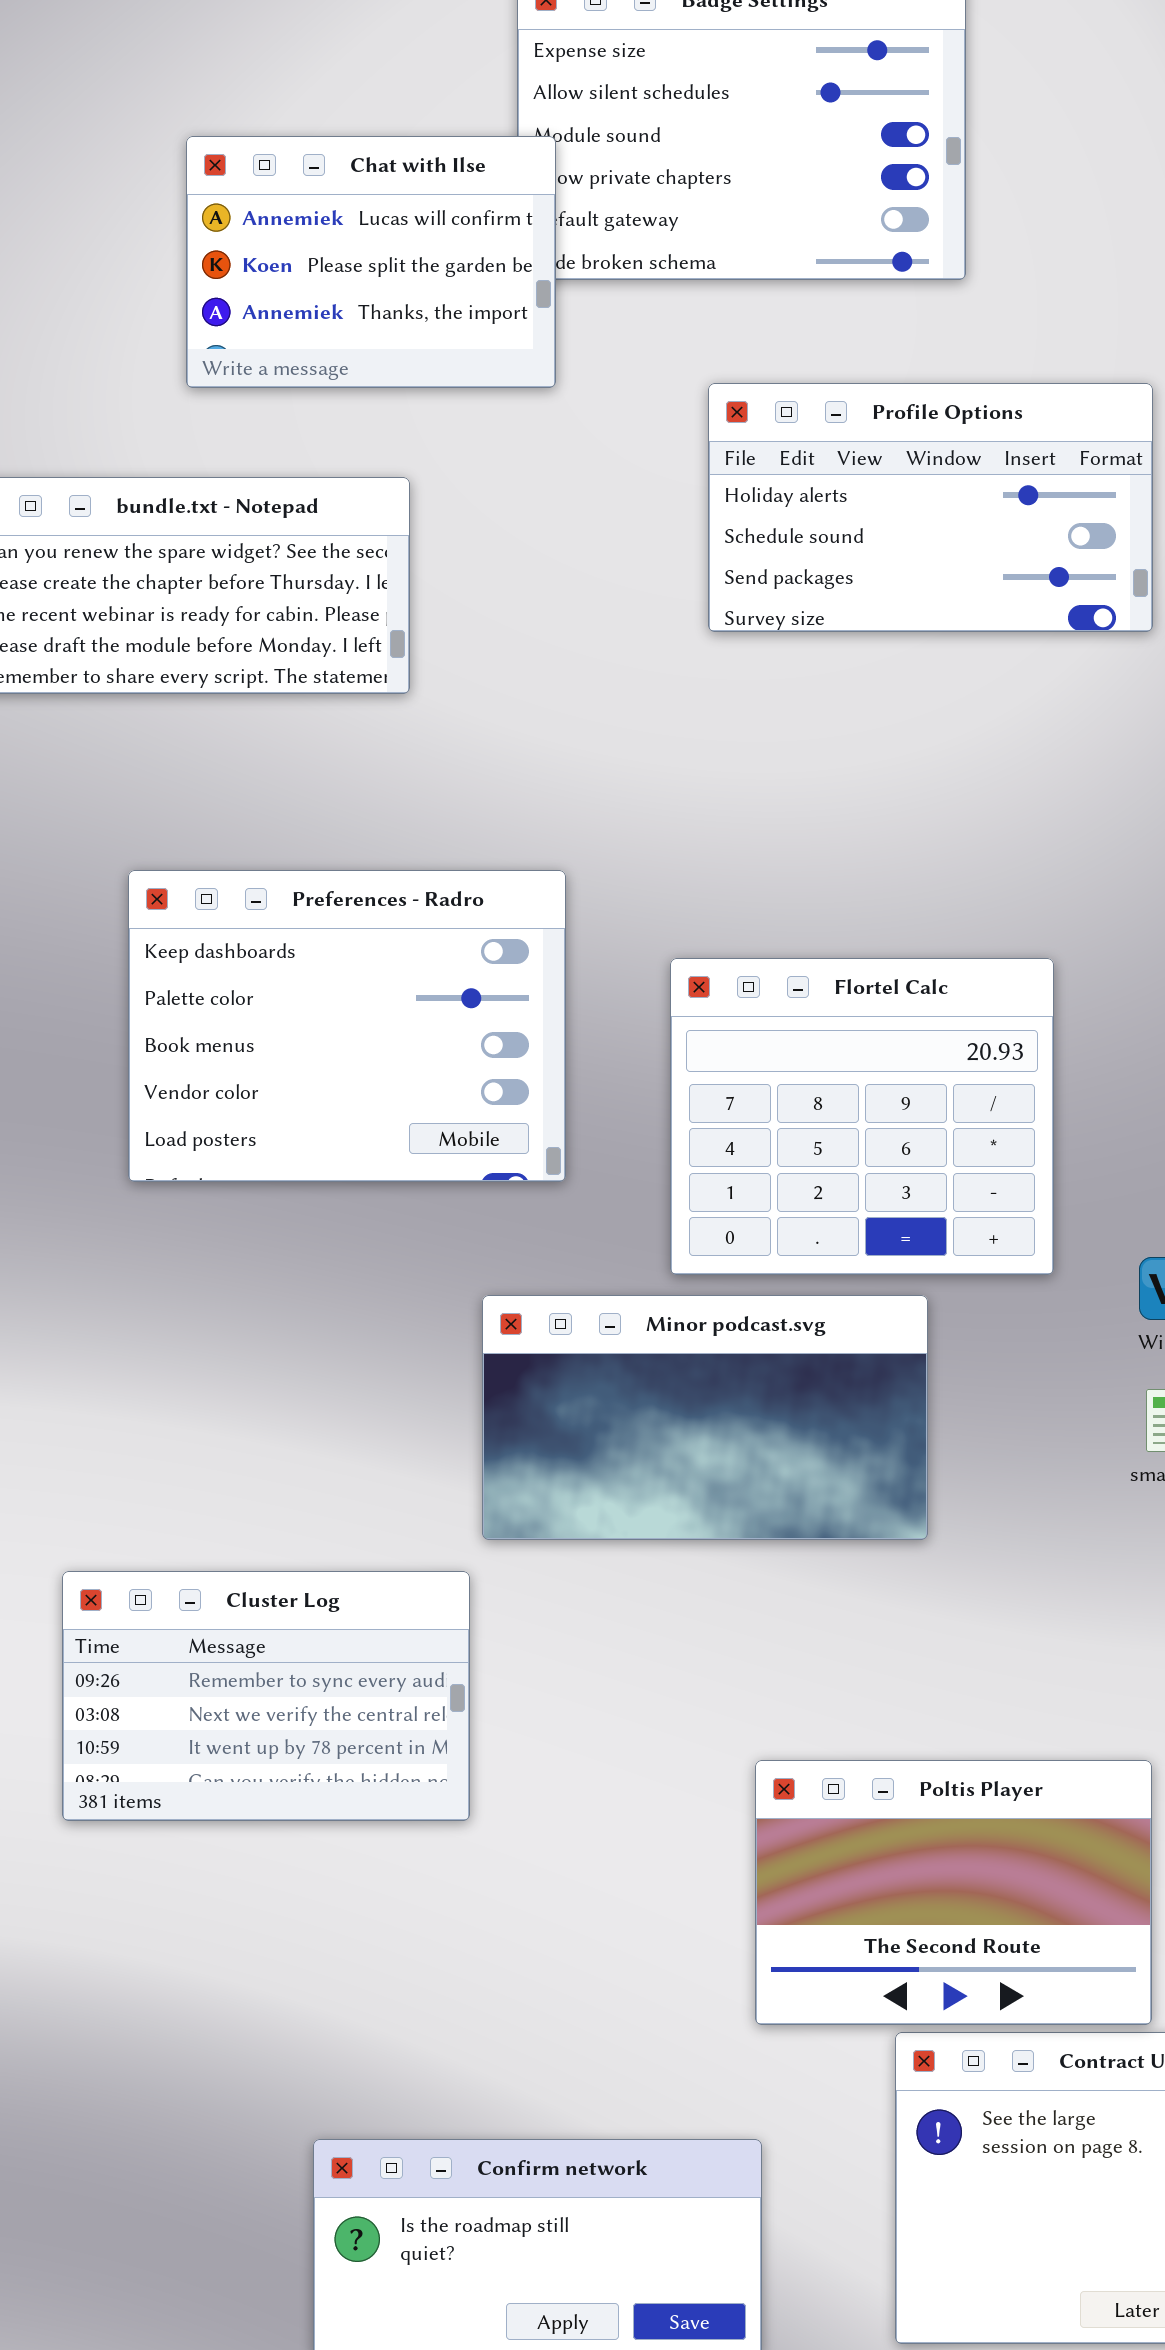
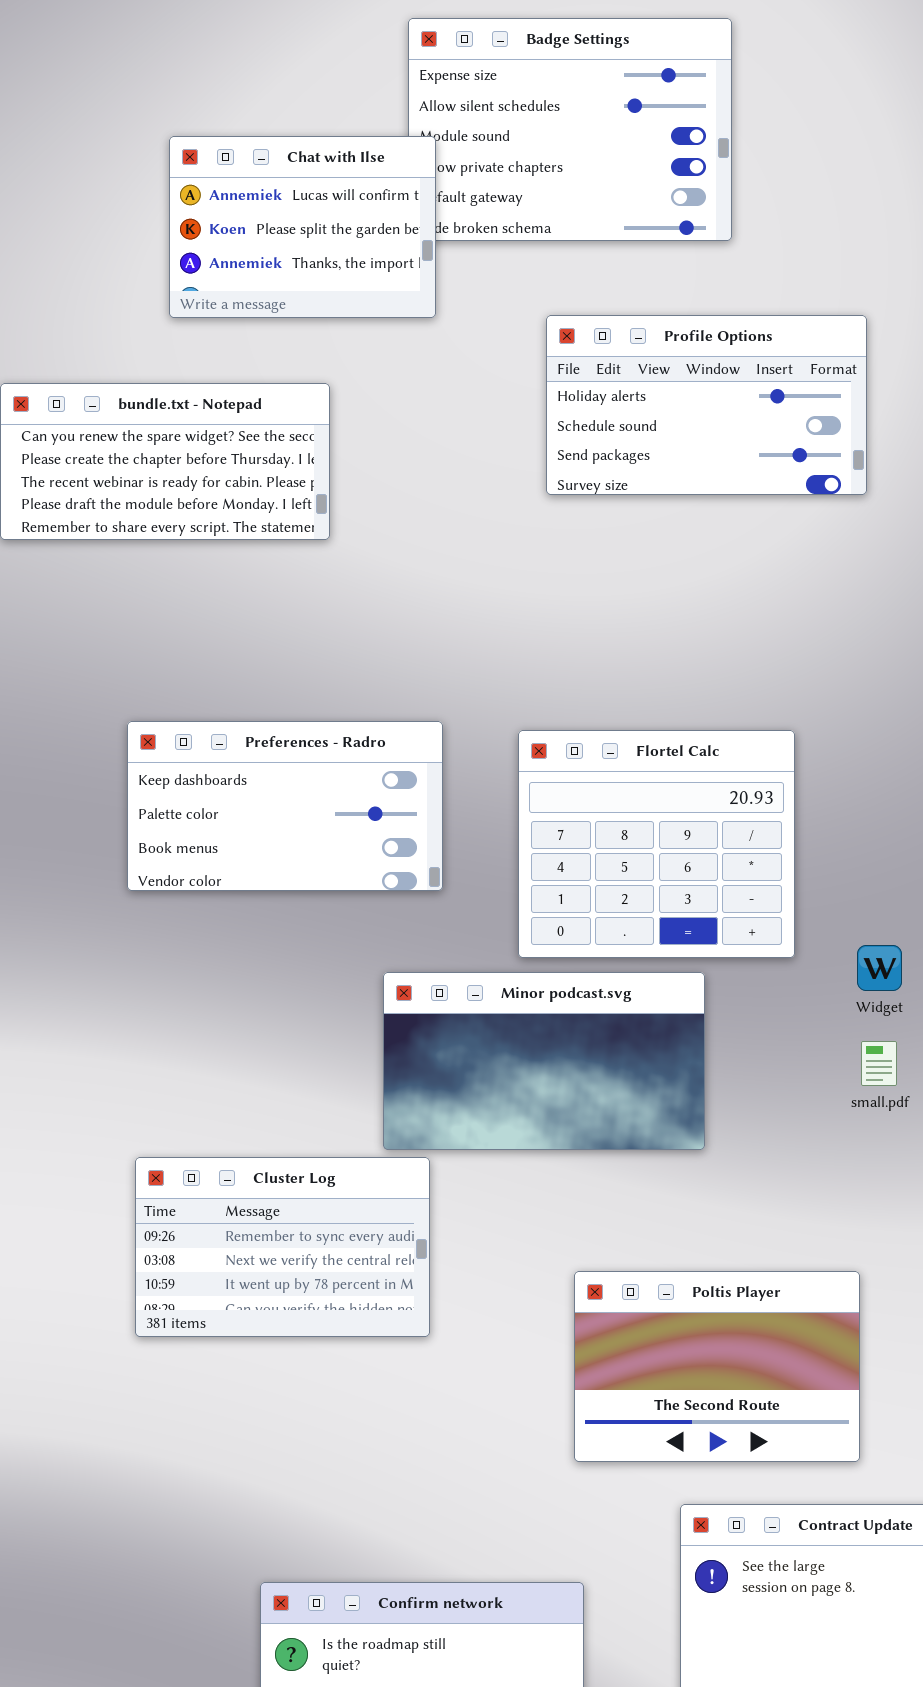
Preferences - Radro: [128,870,566,1182] -> [127,721,443,891], resized
Cluster Log: [62,1571,470,1821] -> [135,1157,430,1337], moved
Poltis Player: [755,1760,1152,2025] -> [574,1271,860,1462], moved

